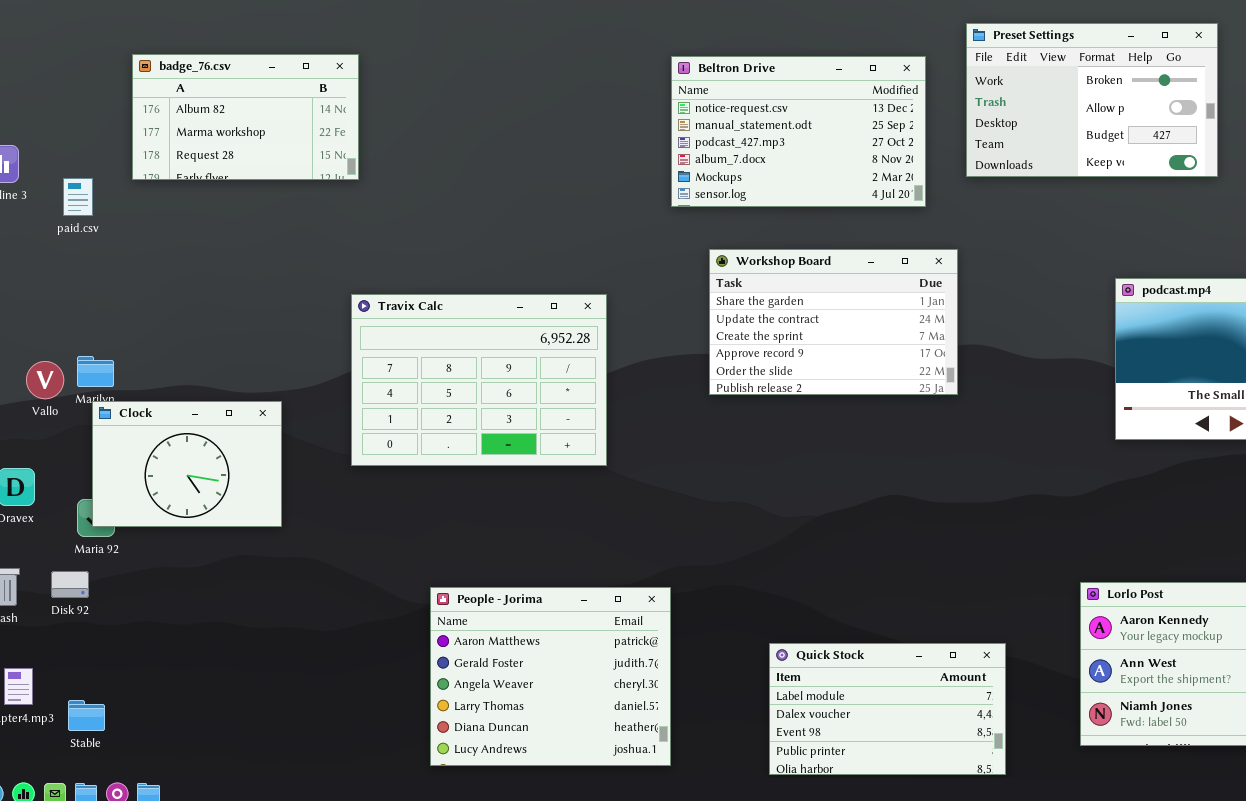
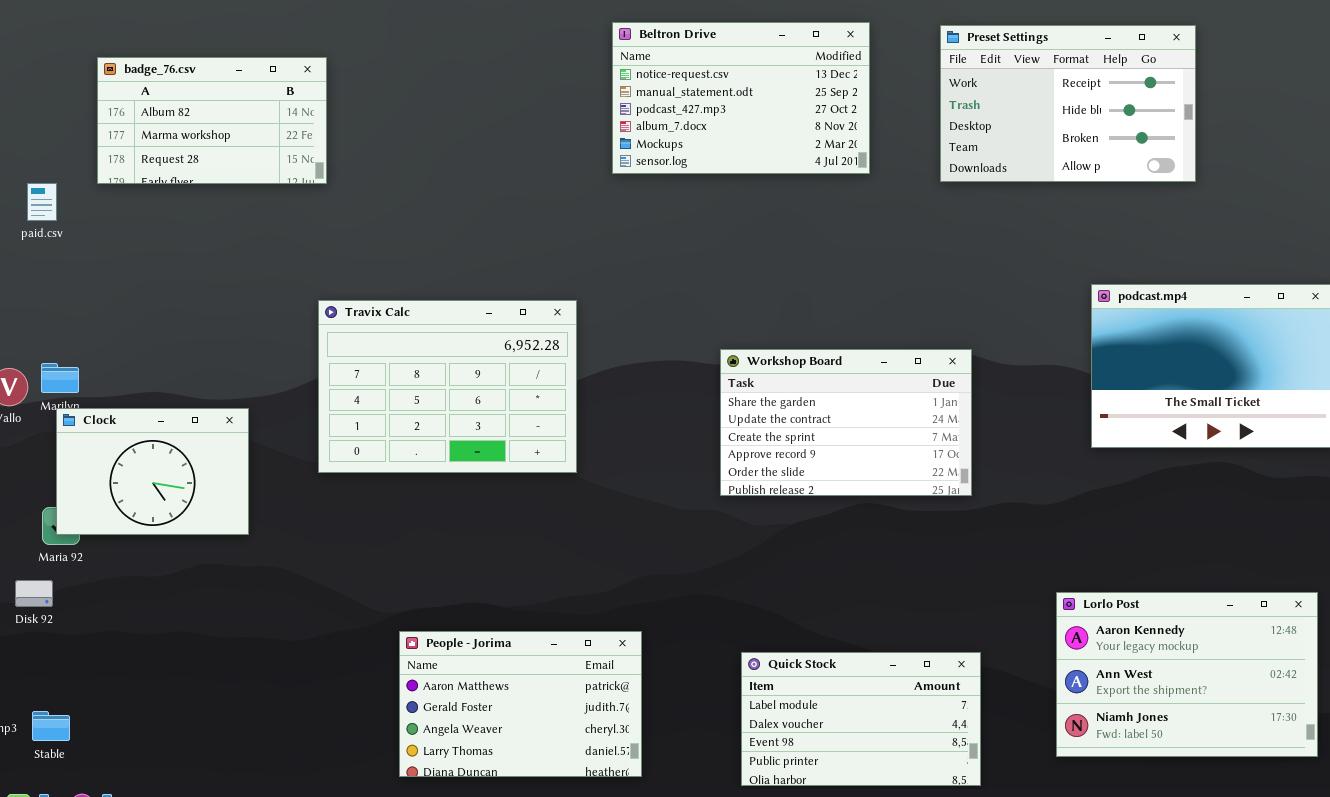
Preset Settings: [966,23,1218,177] -> [940,25,1196,182], scrolled up 2 rows
Beltron Drive: [671,56,926,207] -> [612,22,870,174], moved
Workshop Board: [709,249,958,395] -> [720,349,972,496], moved
People - Jorima: [430,587,671,766] -> [399,631,642,777], resized

